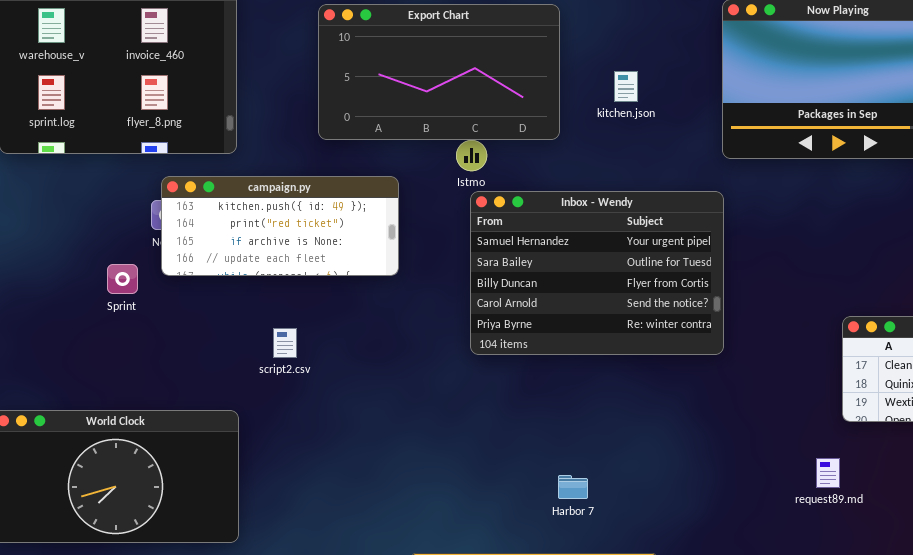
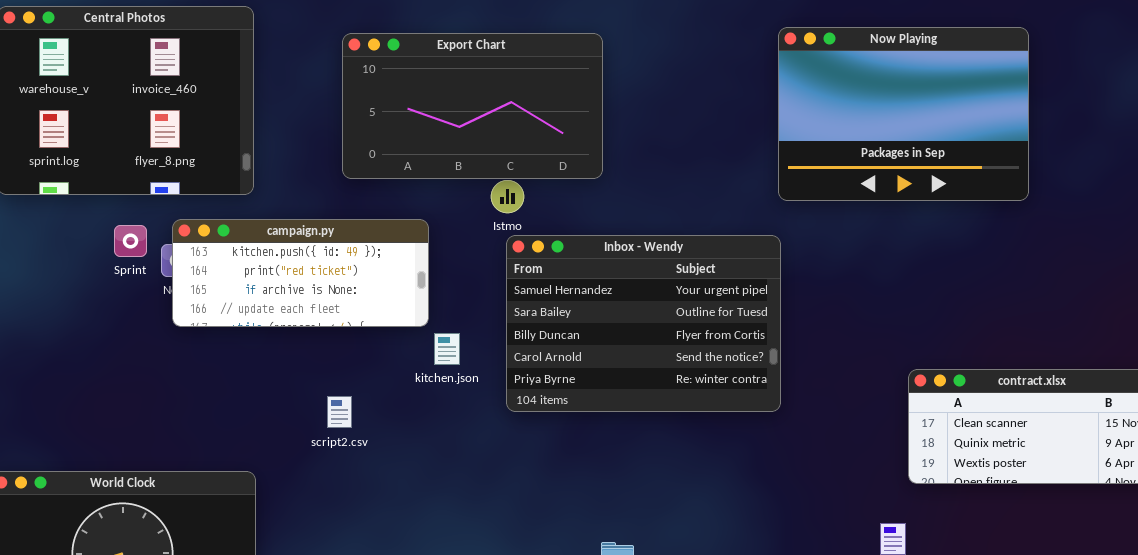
kitchen.json: [614,71,638,102] -> [434,333,460,365], moved
Sprint: [107,264,138,294] -> [114,225,147,257], moved
script2.csv: [273,328,297,358] -> [327,396,352,428], moved

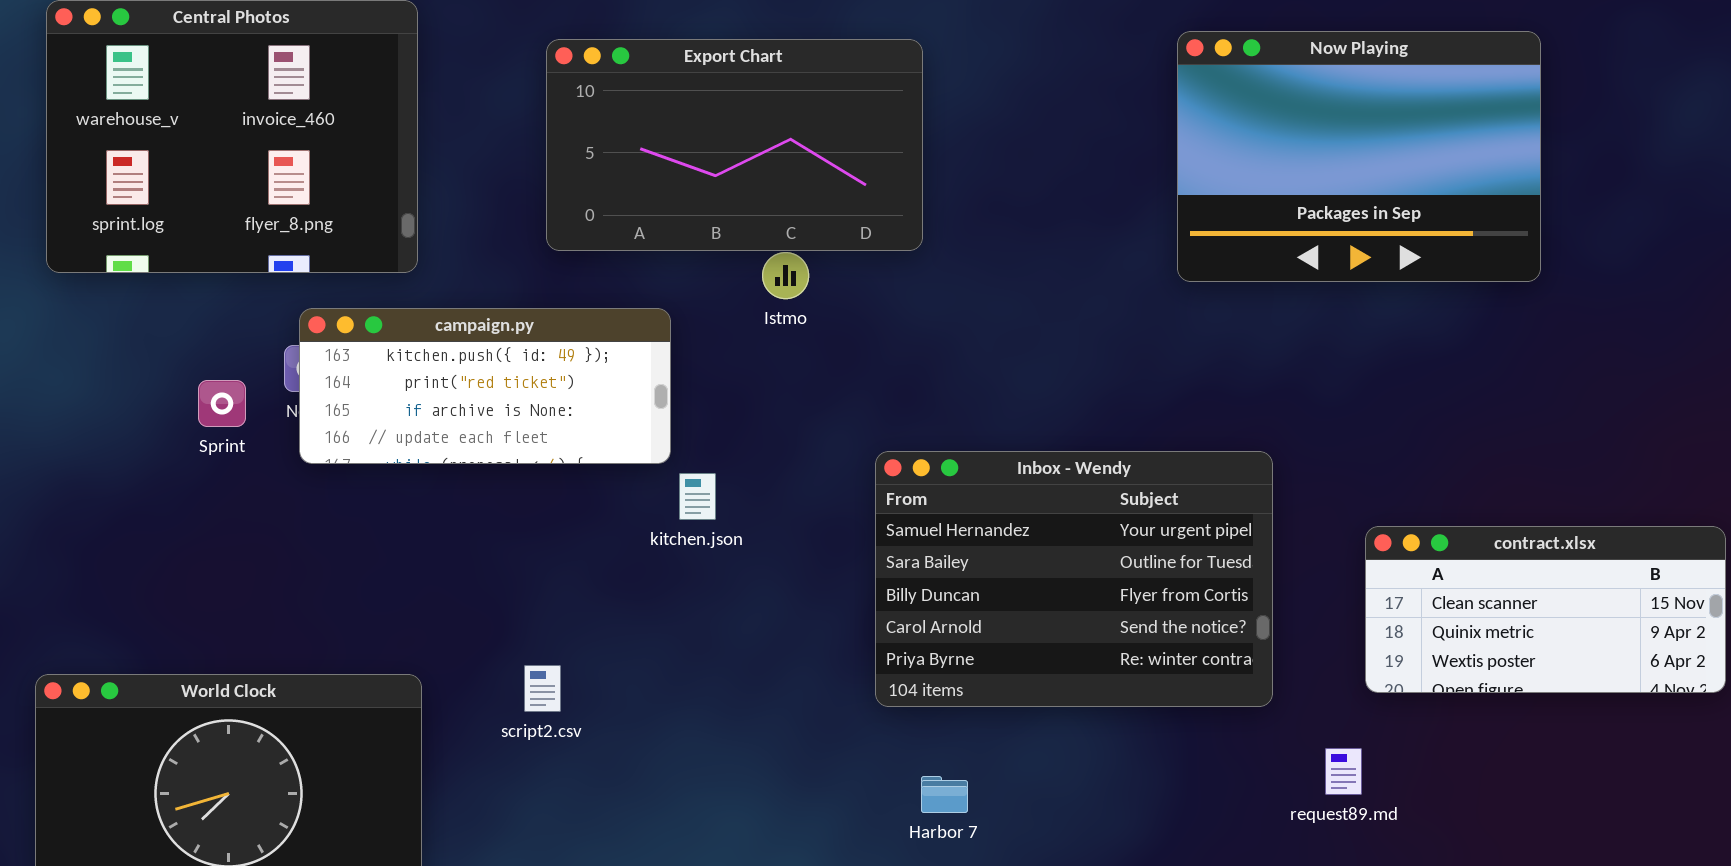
Sprint: [114,225,147,257] -> [198,380,246,427], moved
Inbox - Wendy: [506,235,781,412] -> [875,451,1273,707], moved
script2.csv: [327,396,352,428] -> [524,665,561,712], moved

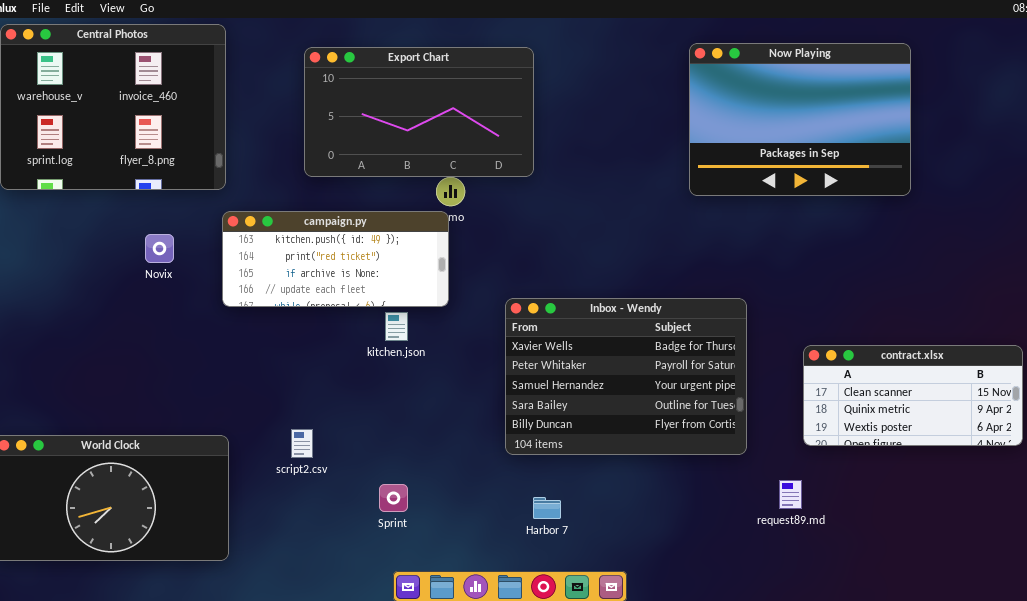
campaign.py: [299,308,671,464] -> [222,211,449,307], moved
Sprint: [198,380,246,427] -> [379,484,408,512], moved
Inbox - Wendy: [875,451,1273,707] -> [505,298,747,455], scrolled up 2 rows

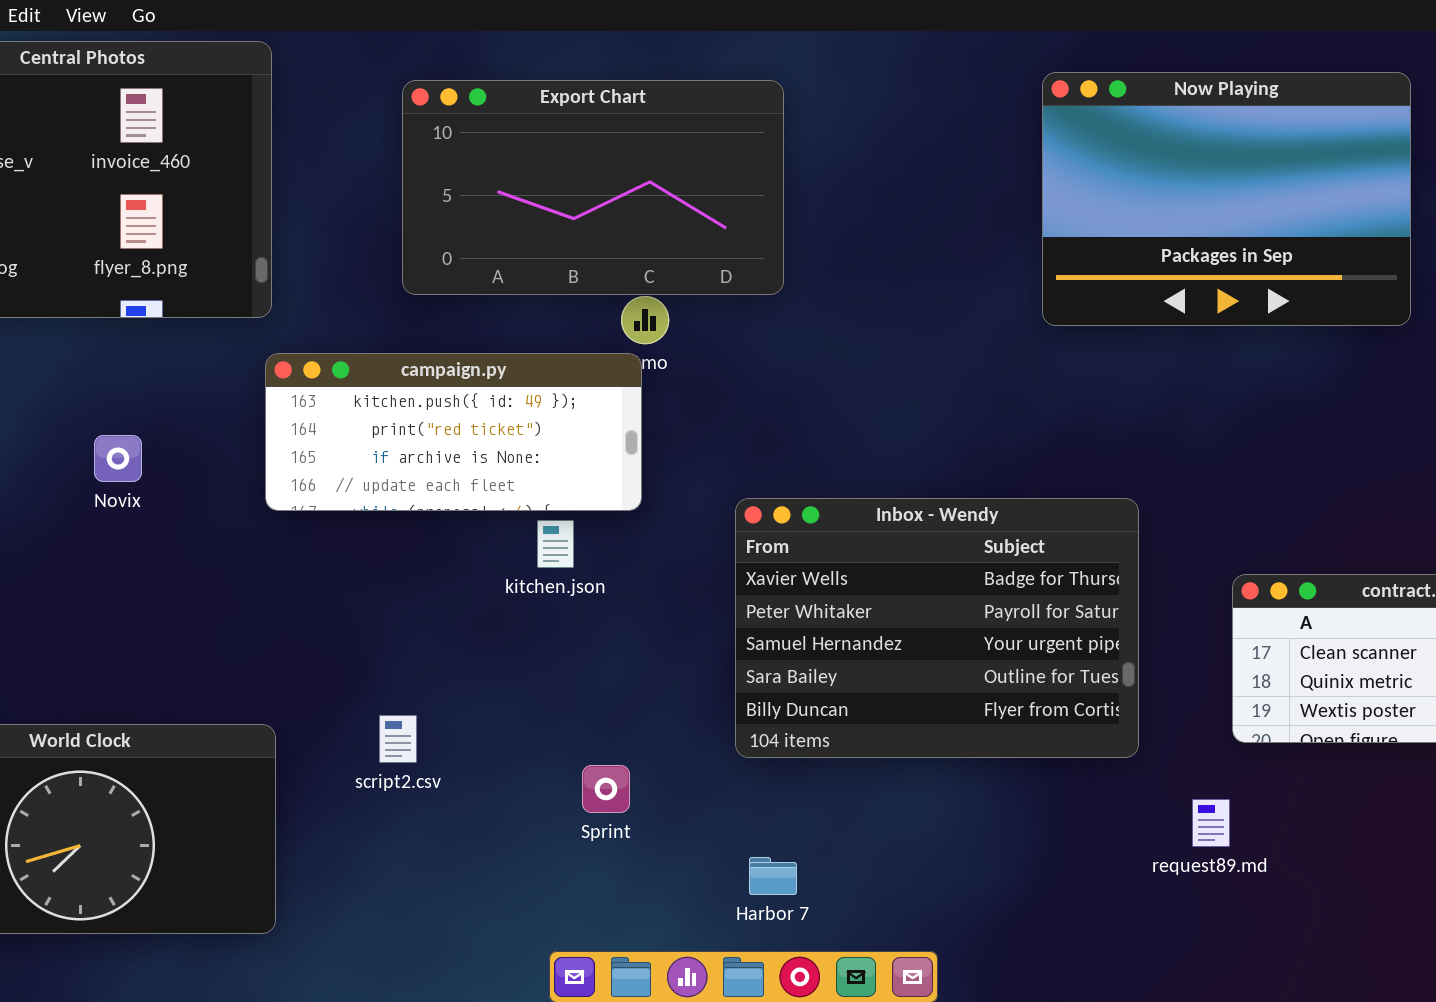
Novix: [145,234,174,263] -> [94,435,142,482], moved
Sprint: [379,484,408,512] -> [582,765,630,813], moved
Harbor 7: [533,497,561,519] -> [749,857,797,895], moved

